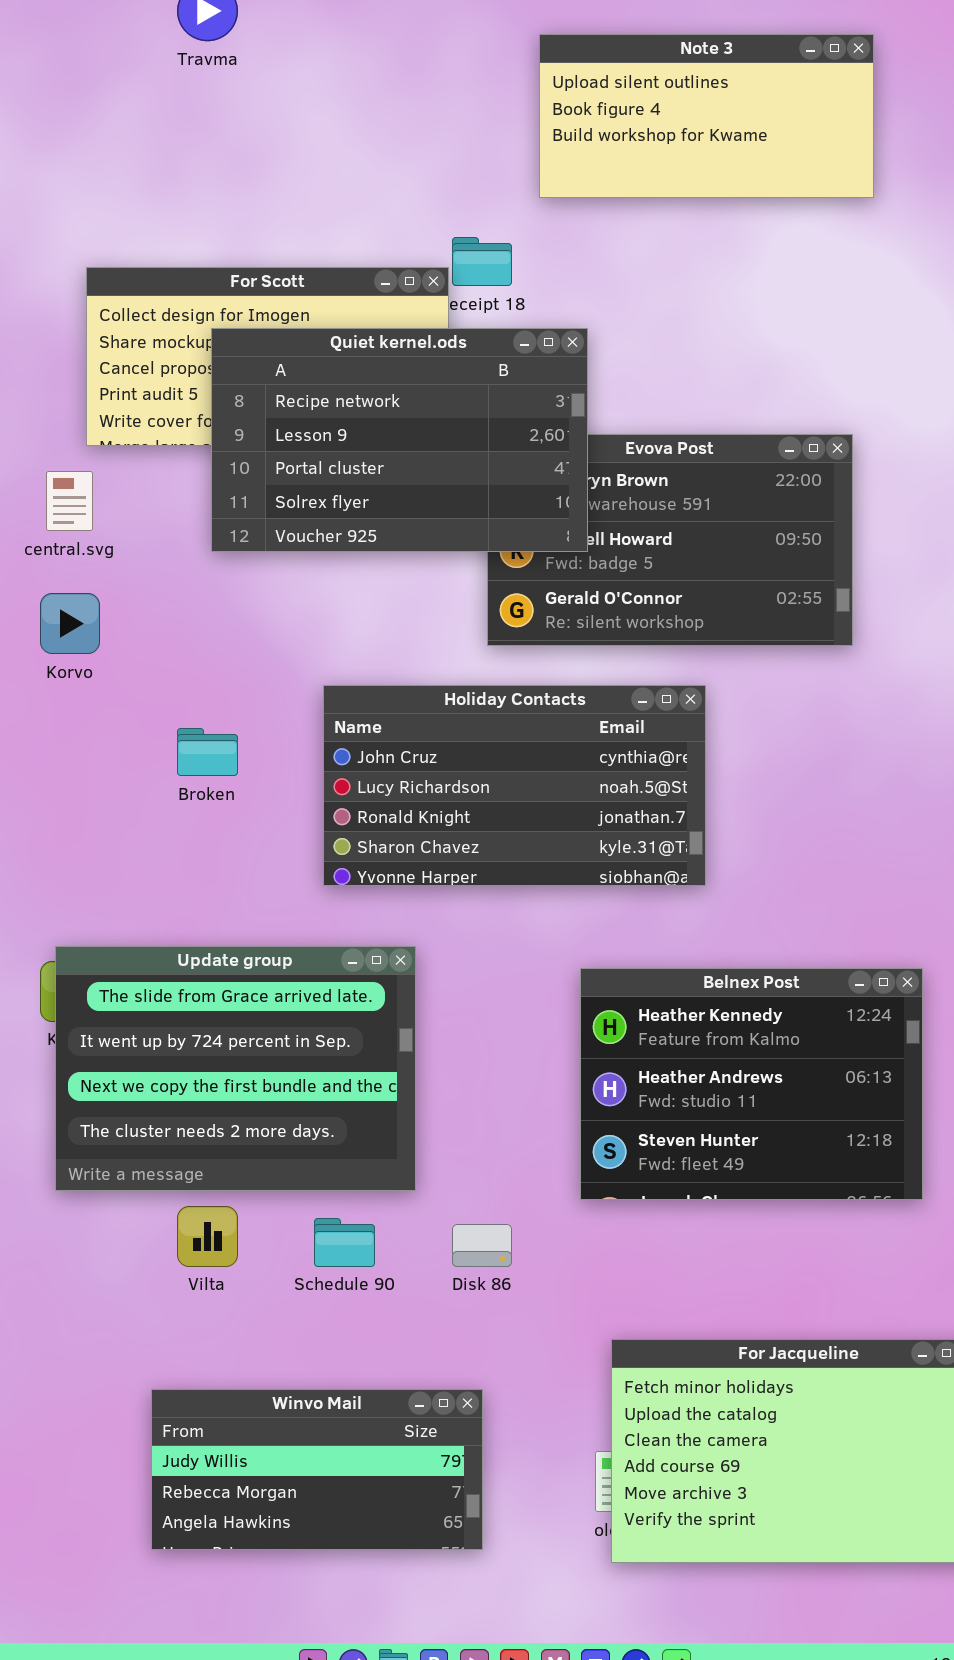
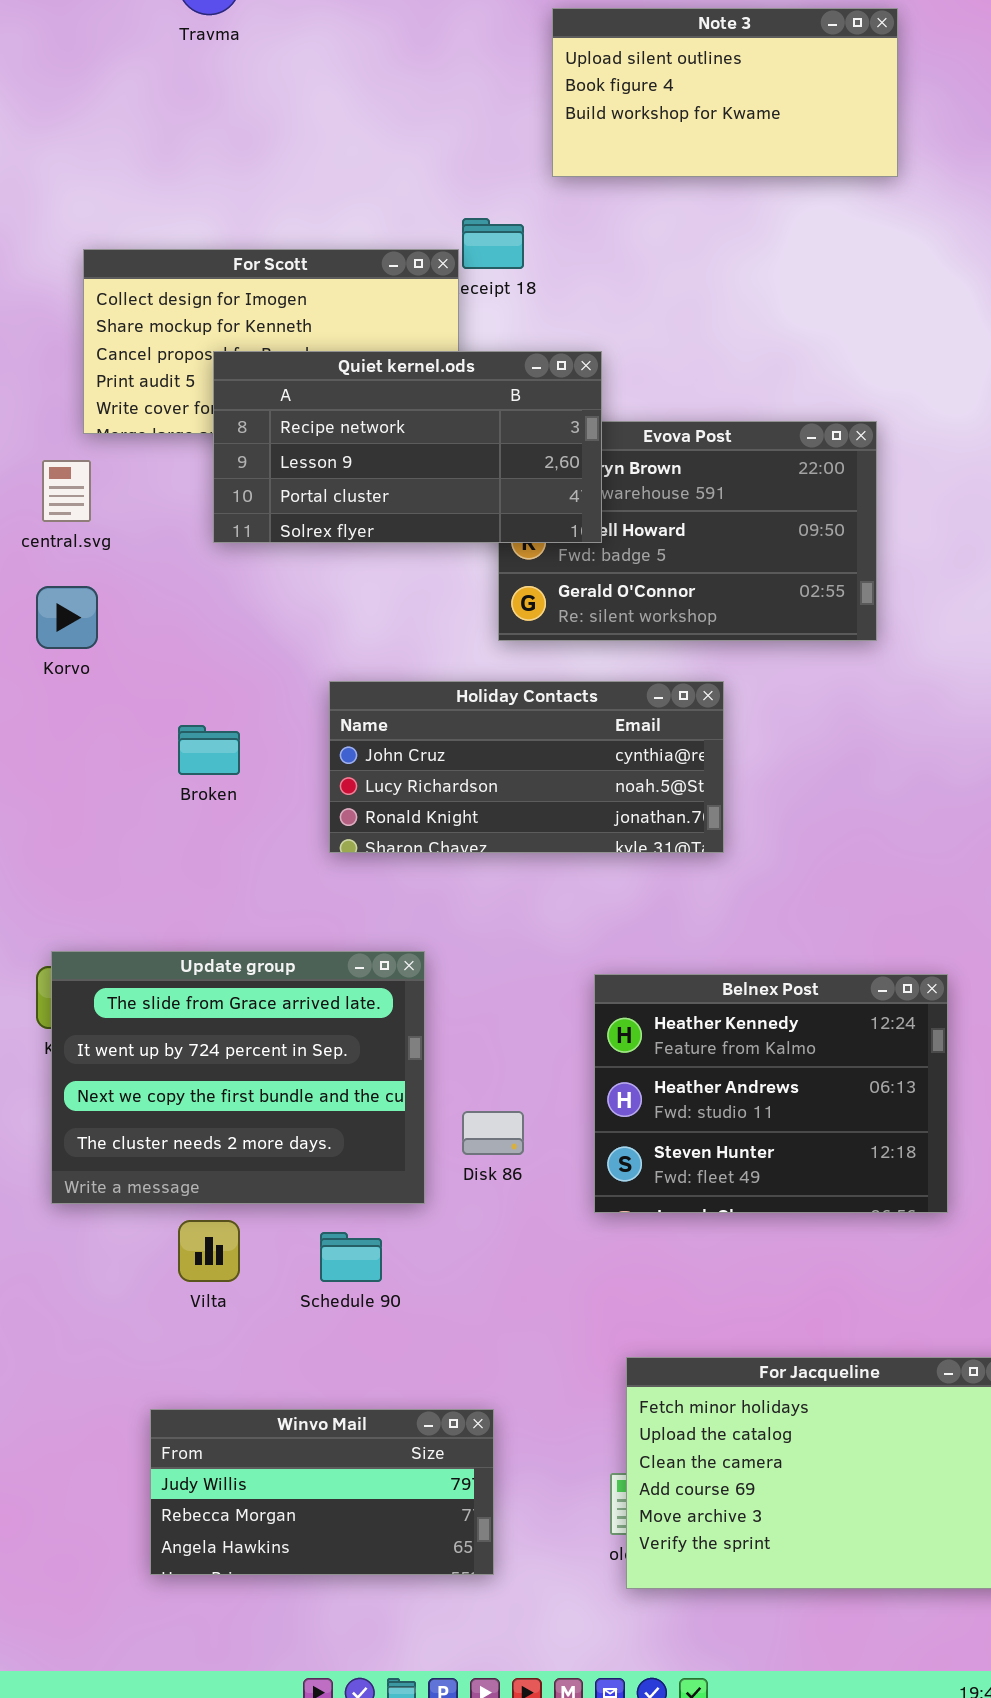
Quiet kernel.ods: [211,328,588,552] -> [213,351,602,543], resized
Holiday Contacts: [323,685,706,886] -> [329,681,724,853], resized
Disk 86: [452,1224,512,1267] -> [462,1111,524,1155], moved

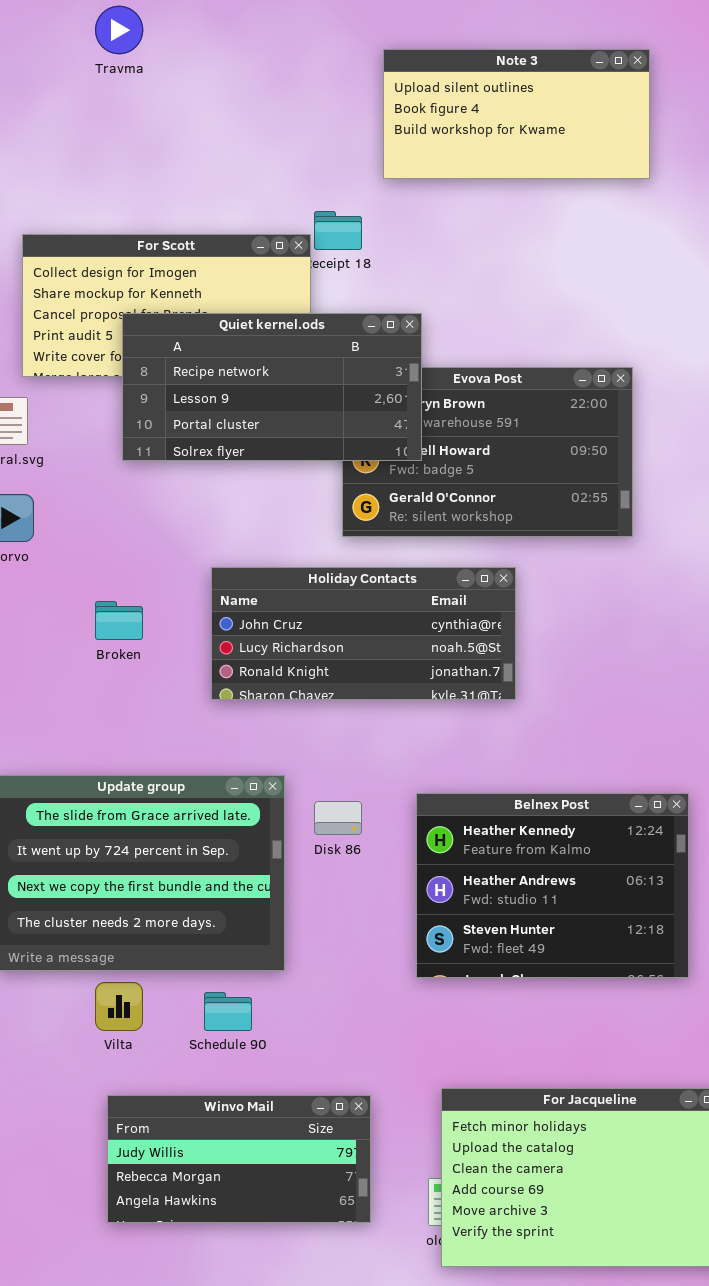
Disk 86: [462,1111,524,1155] -> [314,801,362,835], moved
Winvo Mail: [150,1409,494,1575] -> [107,1095,371,1223], moved

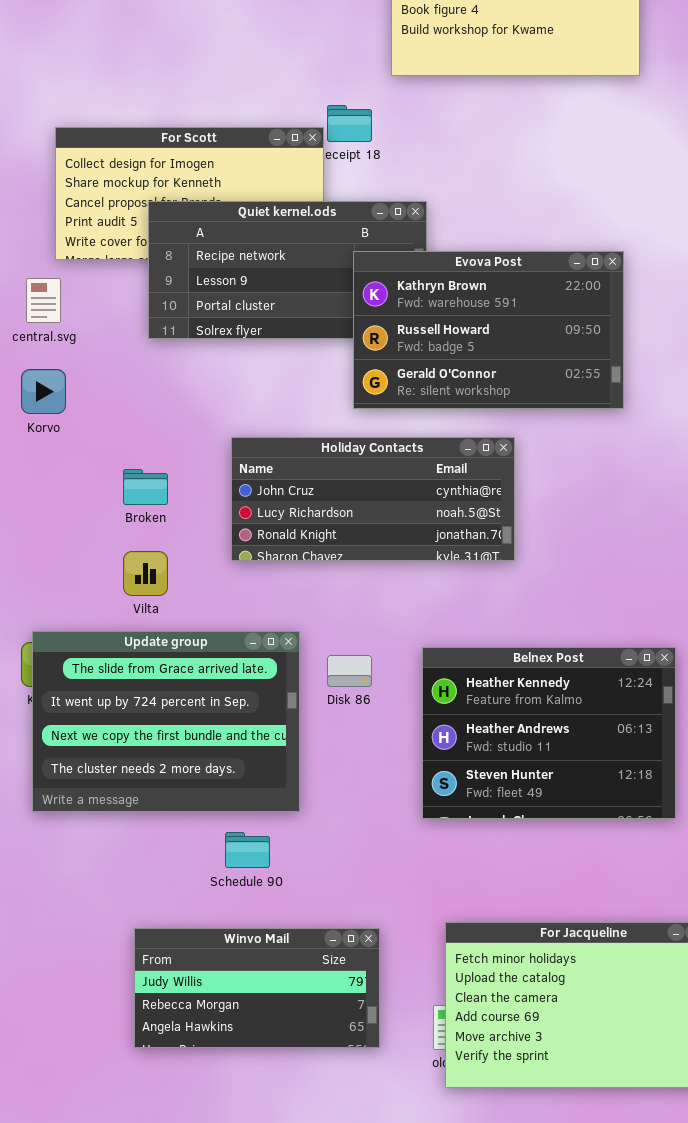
Evova Post: [342,367,633,537] -> [353,251,624,409], raised
Vilta: [95,982,143,1031] -> [123,551,168,596], moved

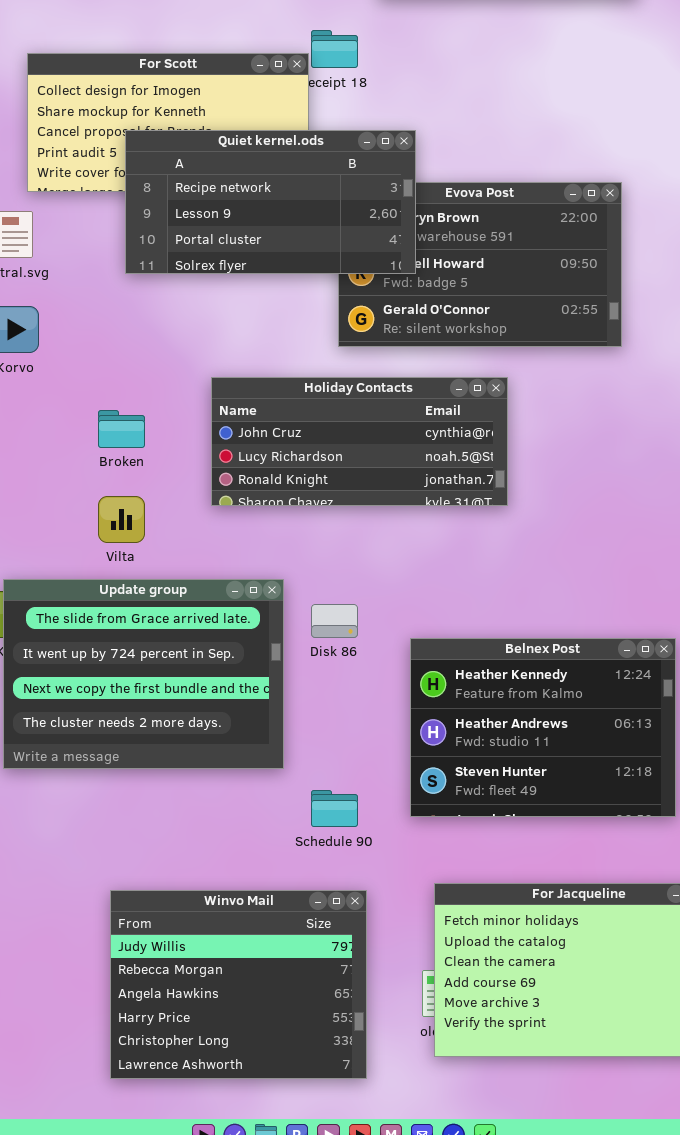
Quiet kernel.ods: [148,201,427,339] -> [125,130,416,274], raised
Belnex Post: [422,647,676,819] -> [410,638,676,817], moved
Schedule 90: [225,832,270,868] -> [311,790,358,827], moved
Winvo Mail: [134,928,380,1048] -> [110,890,367,1079], resized

